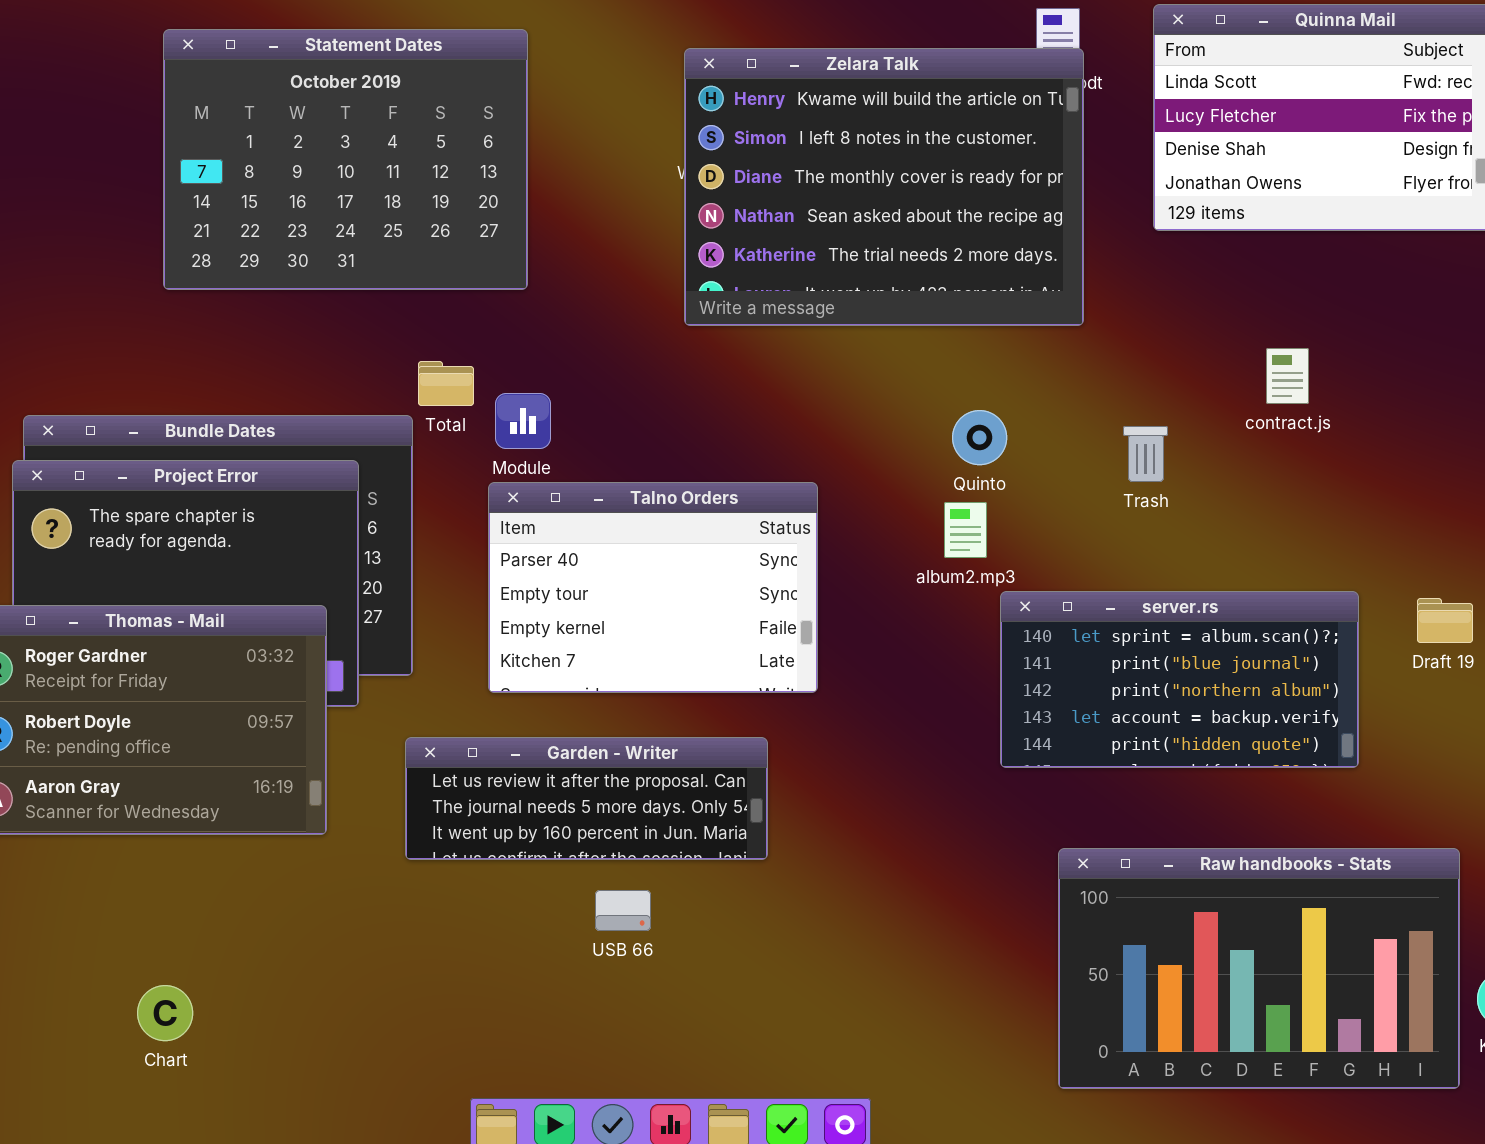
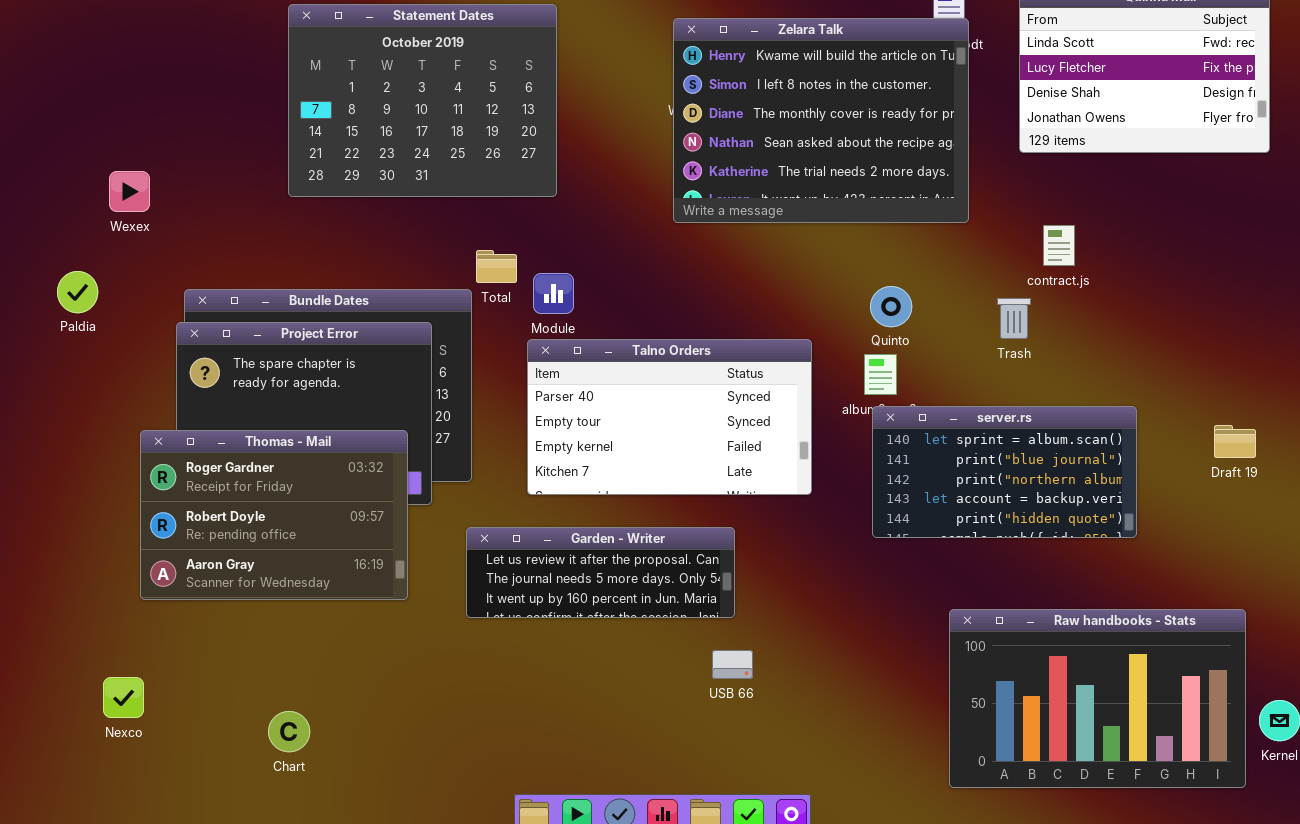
contract.js: [1266,348,1309,404] -> [1043,225,1075,266], moved
Talno Orders: [488,482,818,693] -> [527,339,812,495], resized
server.rs: [1000,591,1359,768] -> [872,406,1137,538], moved
USB 66: [595,890,651,931] -> [712,650,753,679], moved

